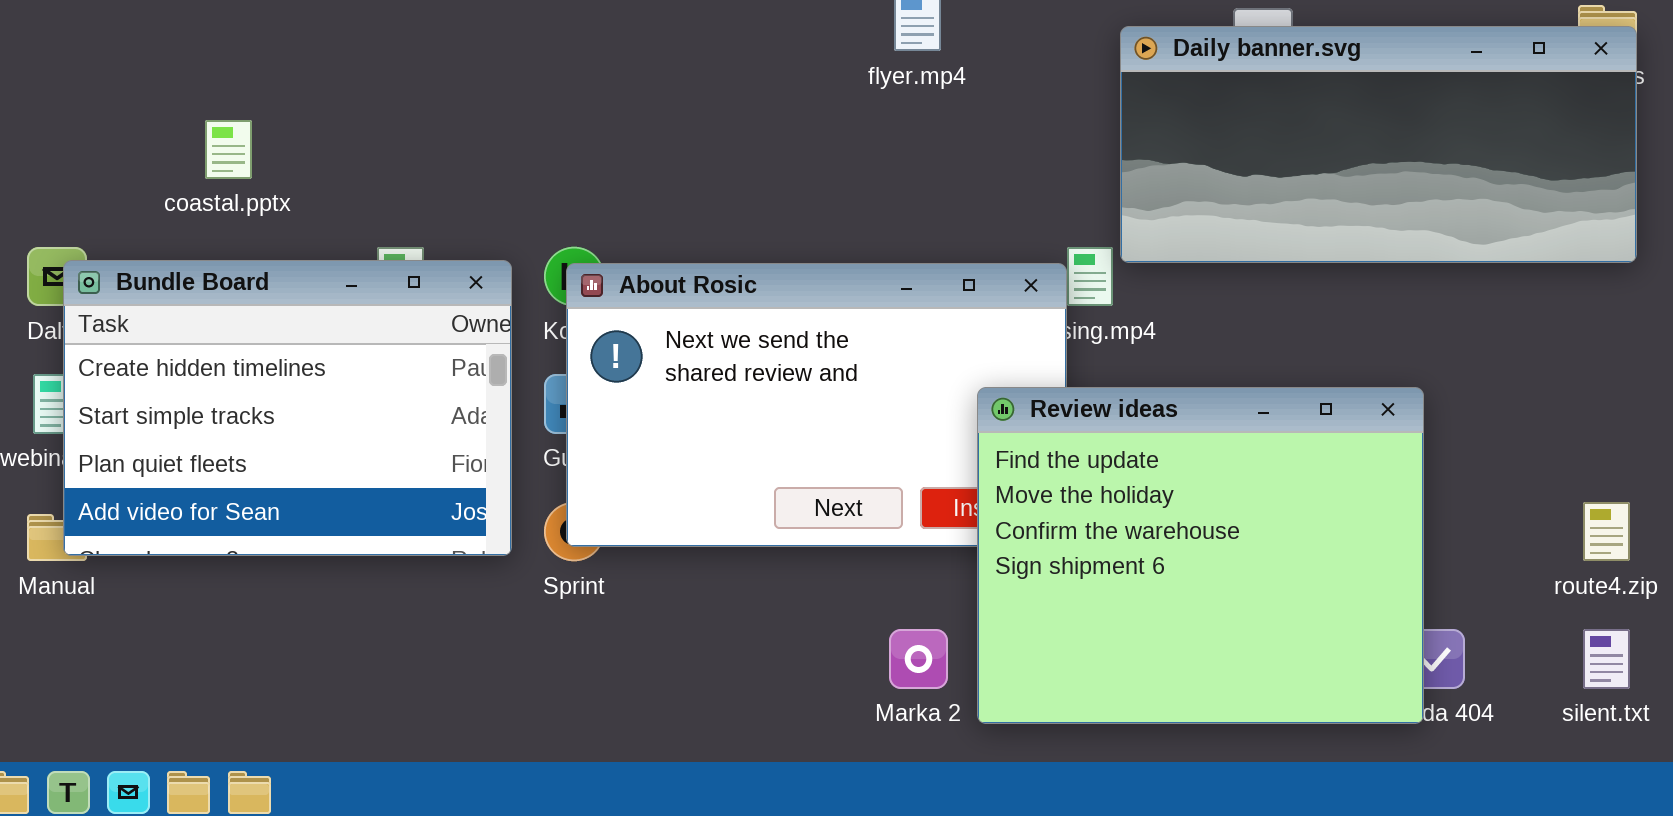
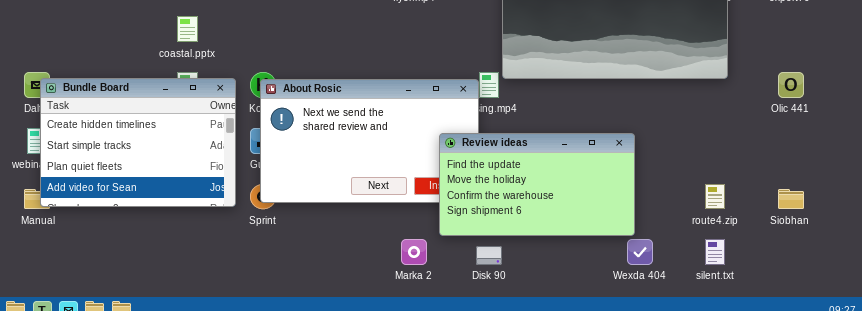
coastal.pptx: [205,120,252,179] -> [177,16,198,42], moved
Review ideas: [977,387,1424,724] -> [439,133,635,236], resized

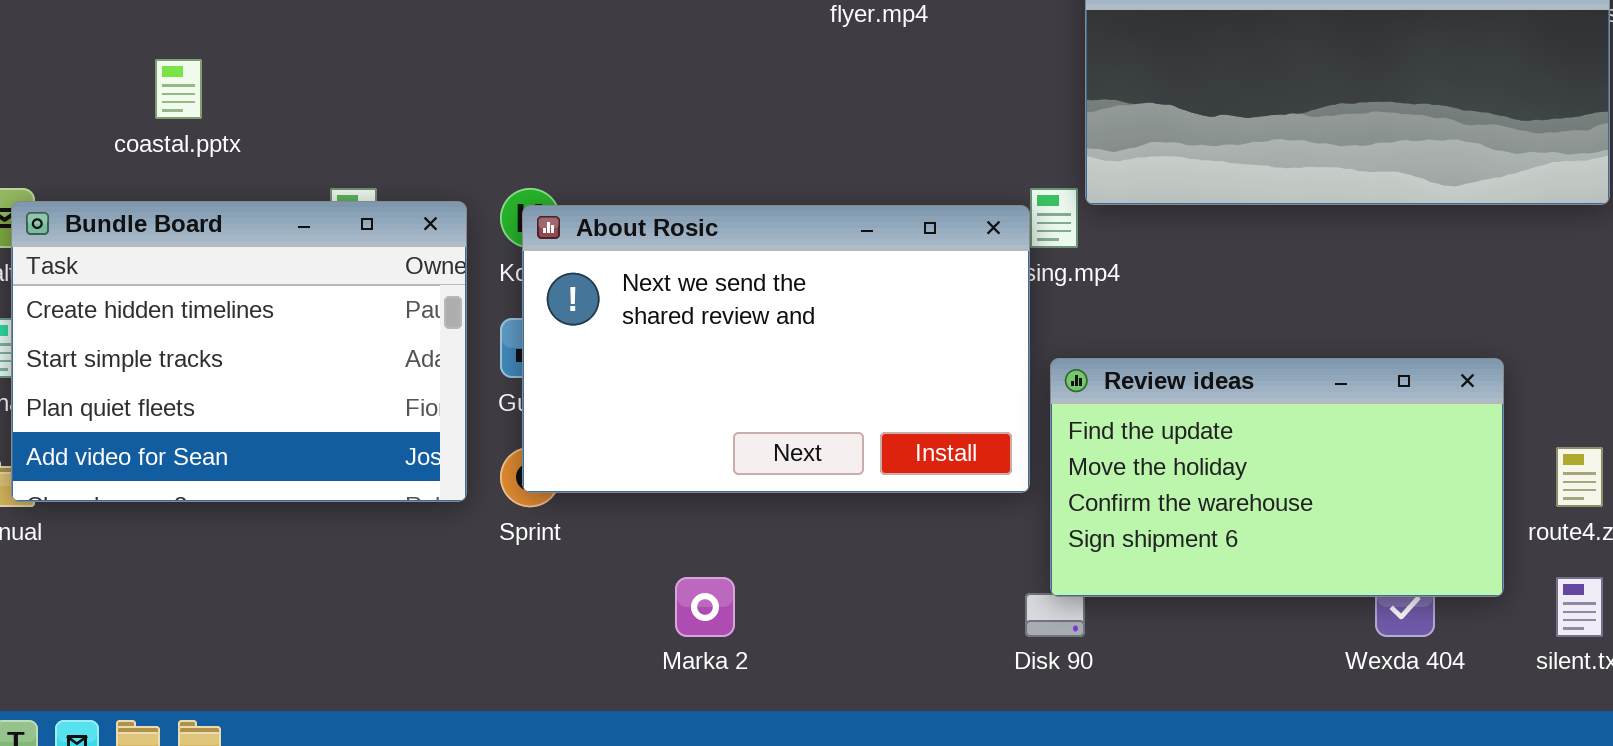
coastal.pptx: [177,16,198,42] -> [155,59,202,119], moved
Review ideas: [439,133,635,236] -> [1050,358,1504,597], moved
Marka 2: [401,239,427,265] -> [675,577,735,637], moved

